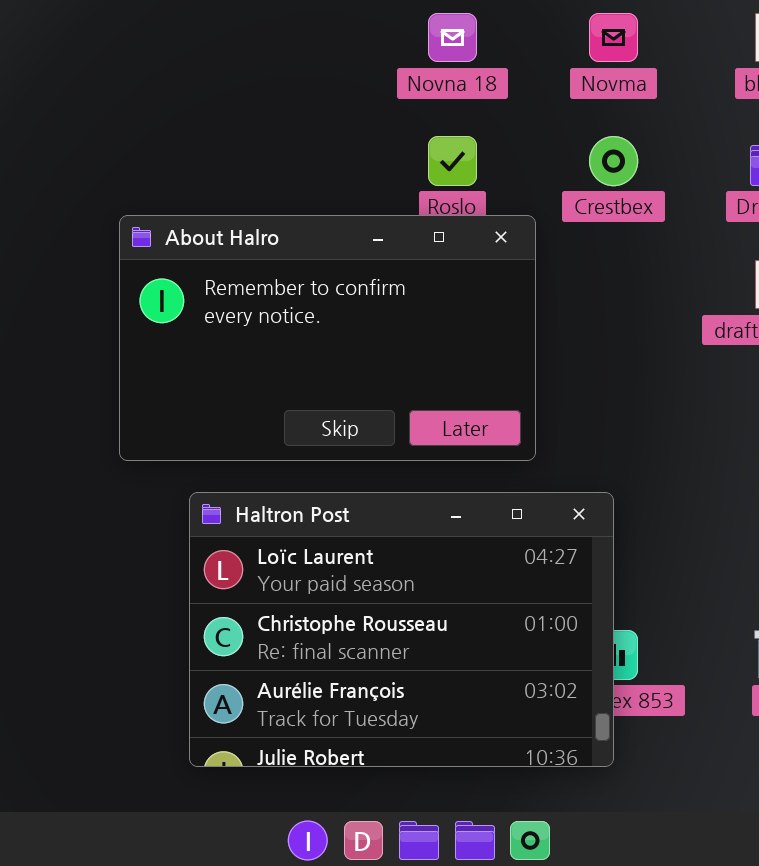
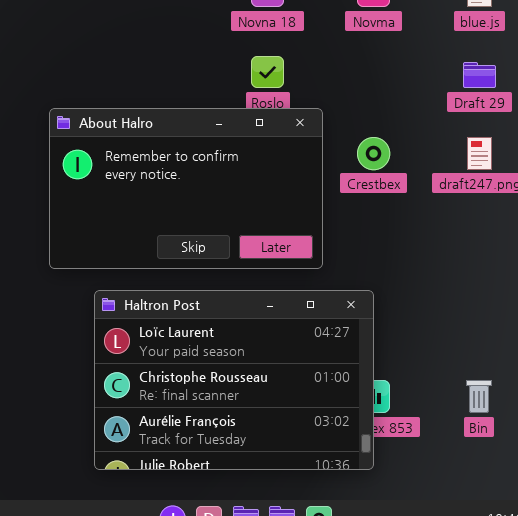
Crestbex: [589,136,638,186] -> [357,137,390,170], moved

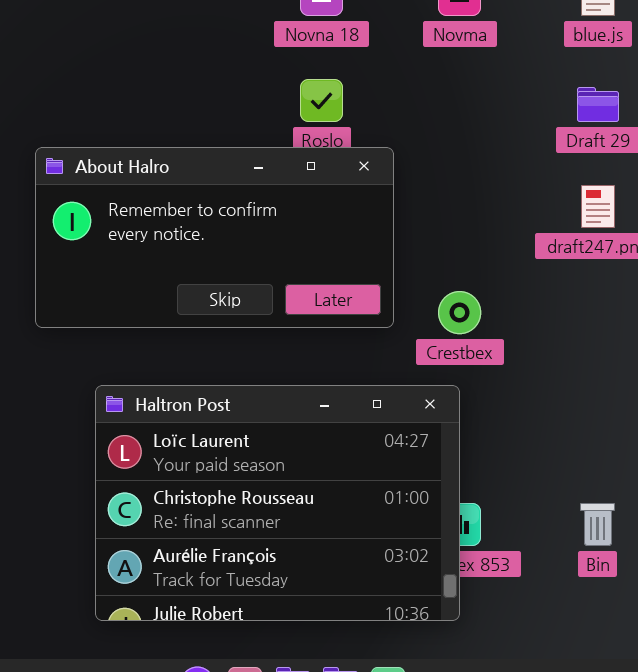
About Halro: [49,108,323,269] -> [35,147,394,328], resized
Crestbex: [357,137,390,170] -> [438,291,481,334], moved

